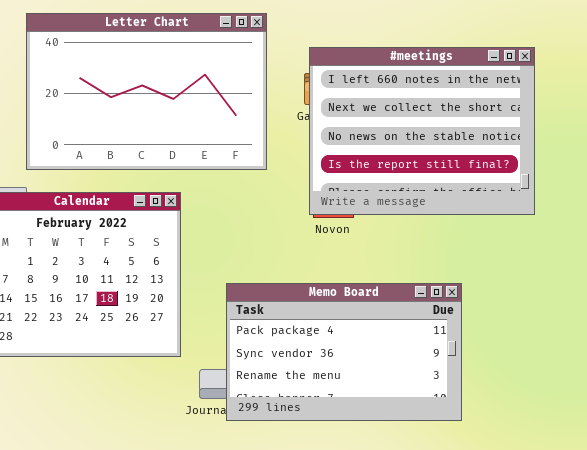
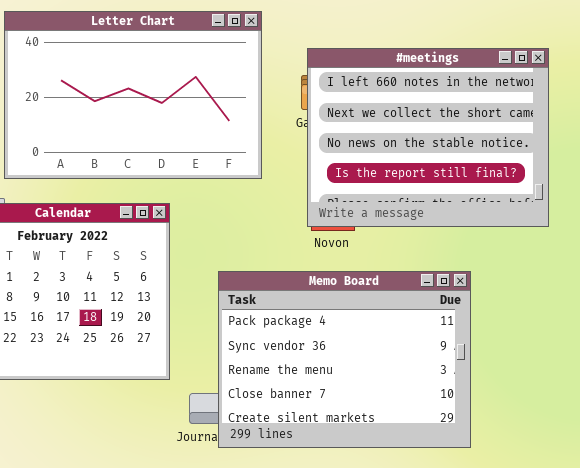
Memo Board: [226,283,462,421] -> [218,271,471,448], resized

